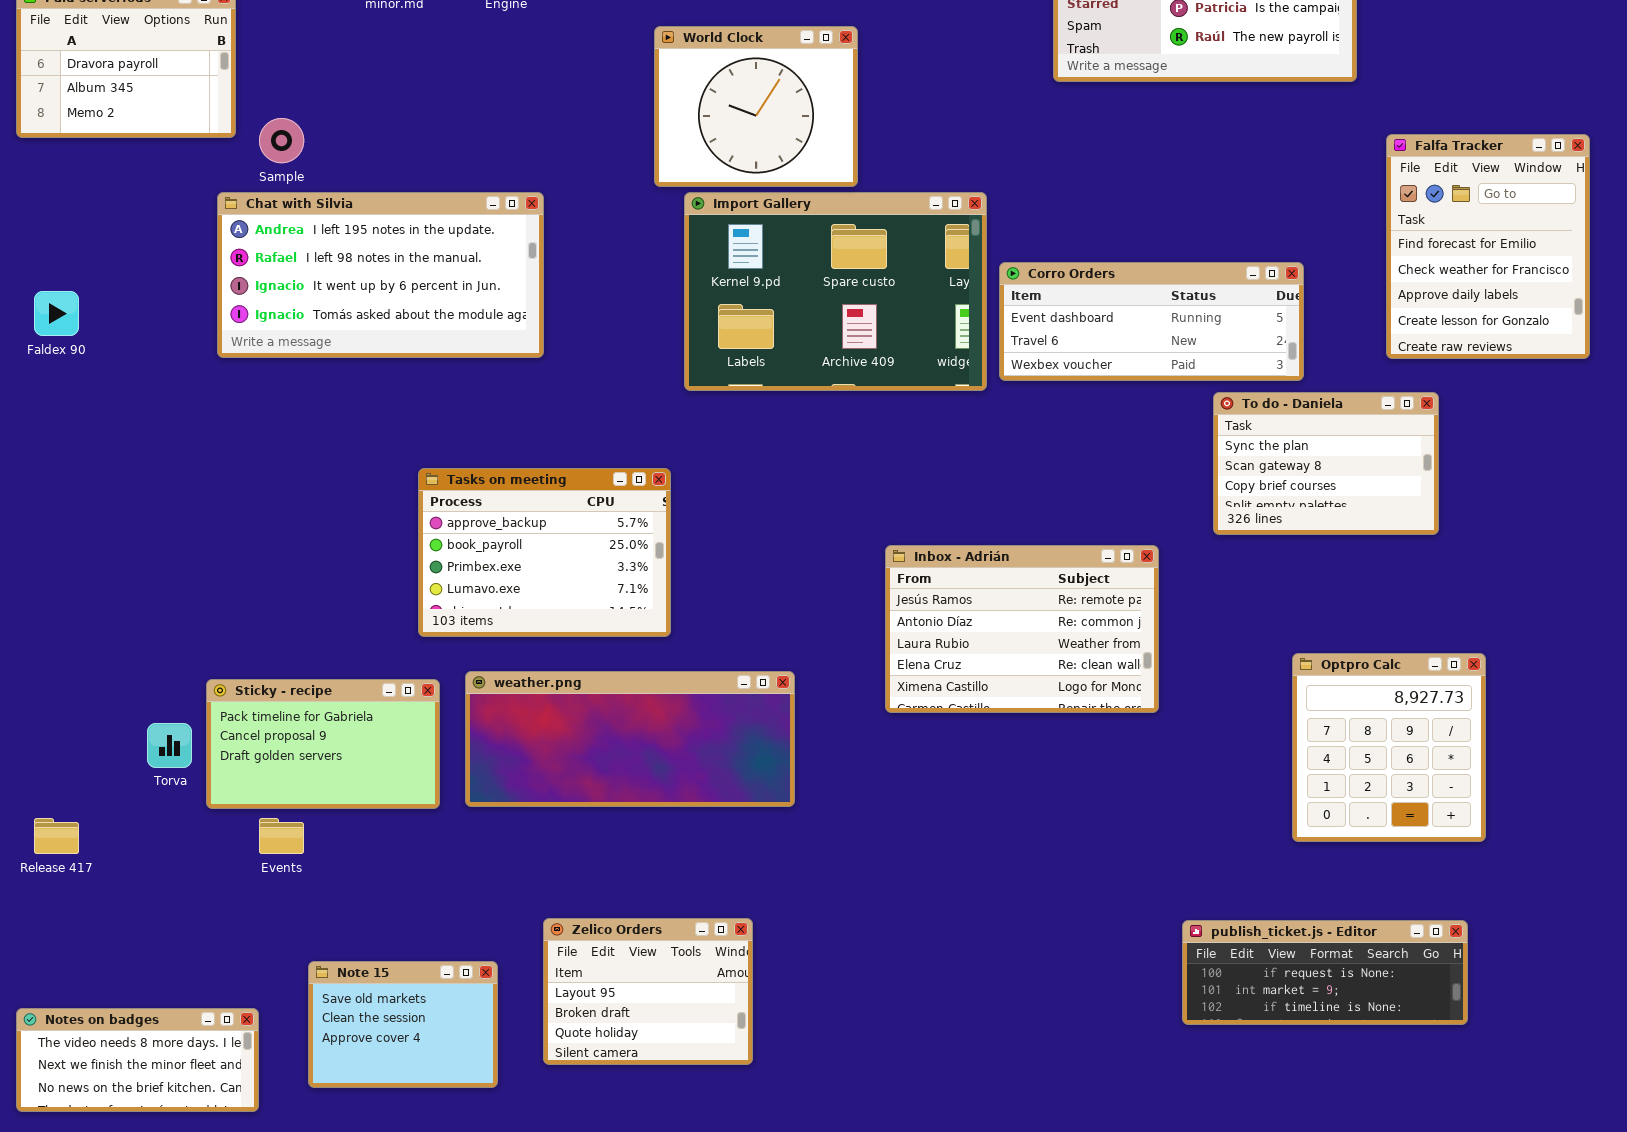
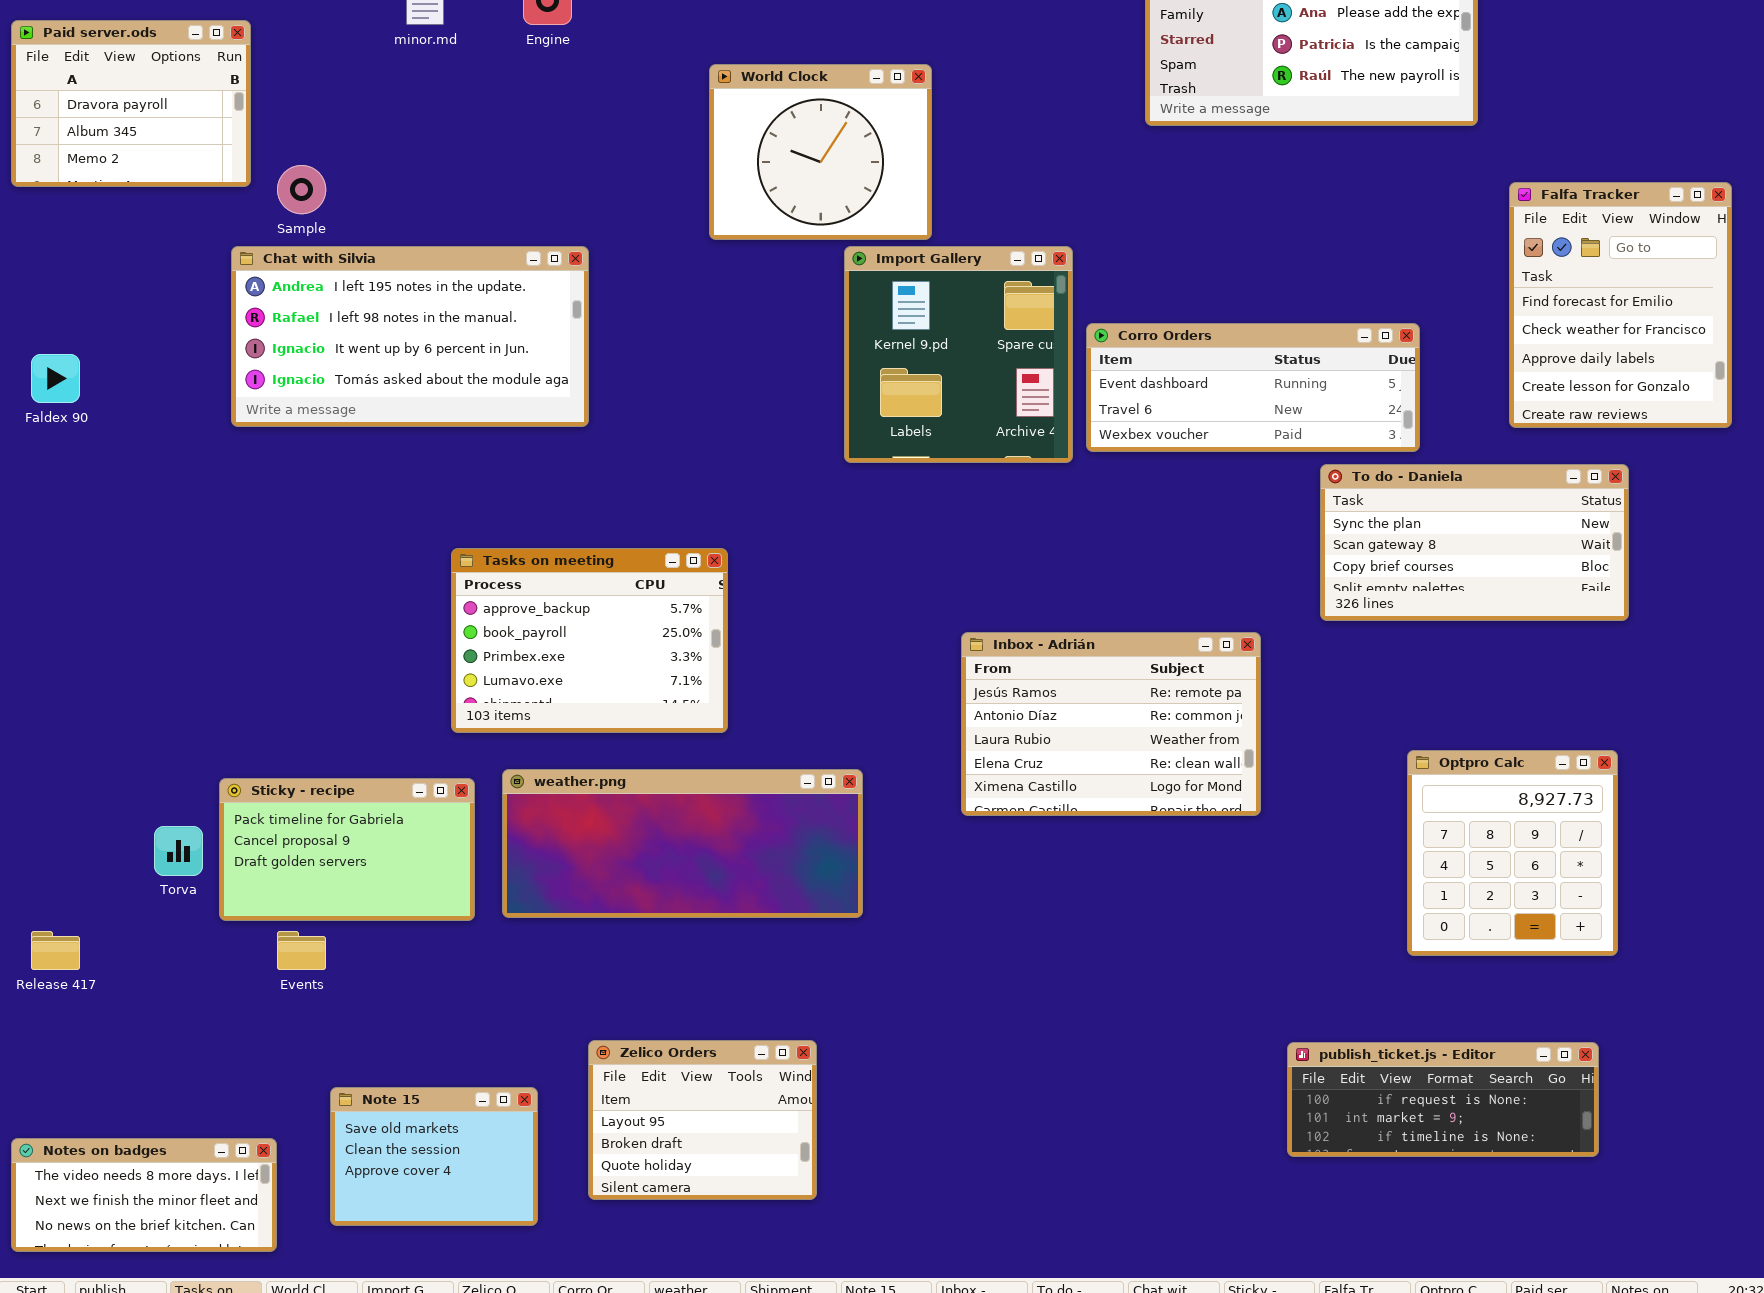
Import Gallery: [684,192,987,391] -> [844,246,1073,463], resized
To do - Daniela: [1213,392,1439,535] -> [1320,464,1629,621], resized

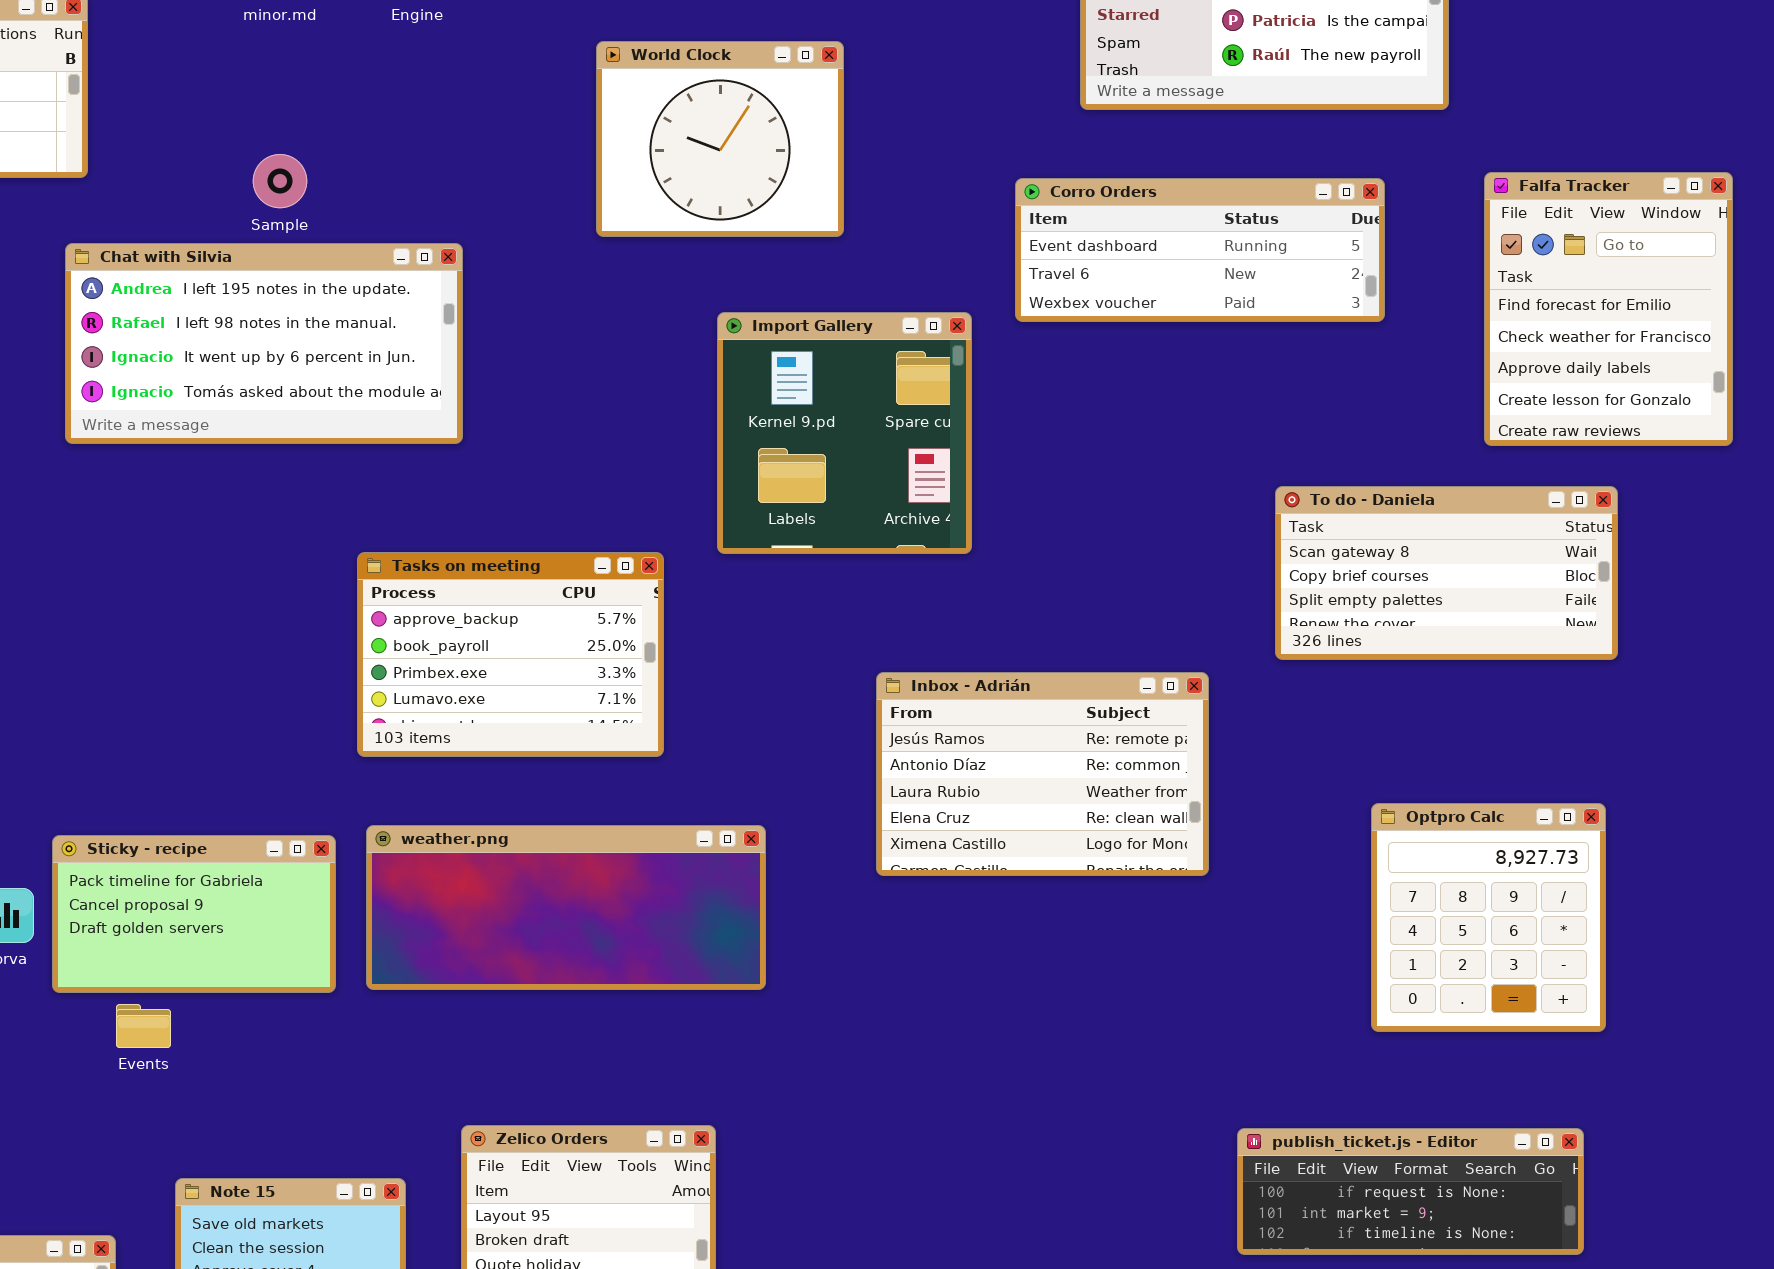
Sample: [277,165,326,214] -> [253,154,307,208], moved
Import Gallery: [844,246,1073,463] -> [717,312,972,554], moved
Corro Orders: [1086,323,1420,452] -> [1015,178,1385,322], moved
To do - Daniela: [1320,464,1629,621] -> [1275,486,1618,660], scrolled down 1 row
Tasks on meeting: [451,548,728,733] -> [357,552,664,757], moved

